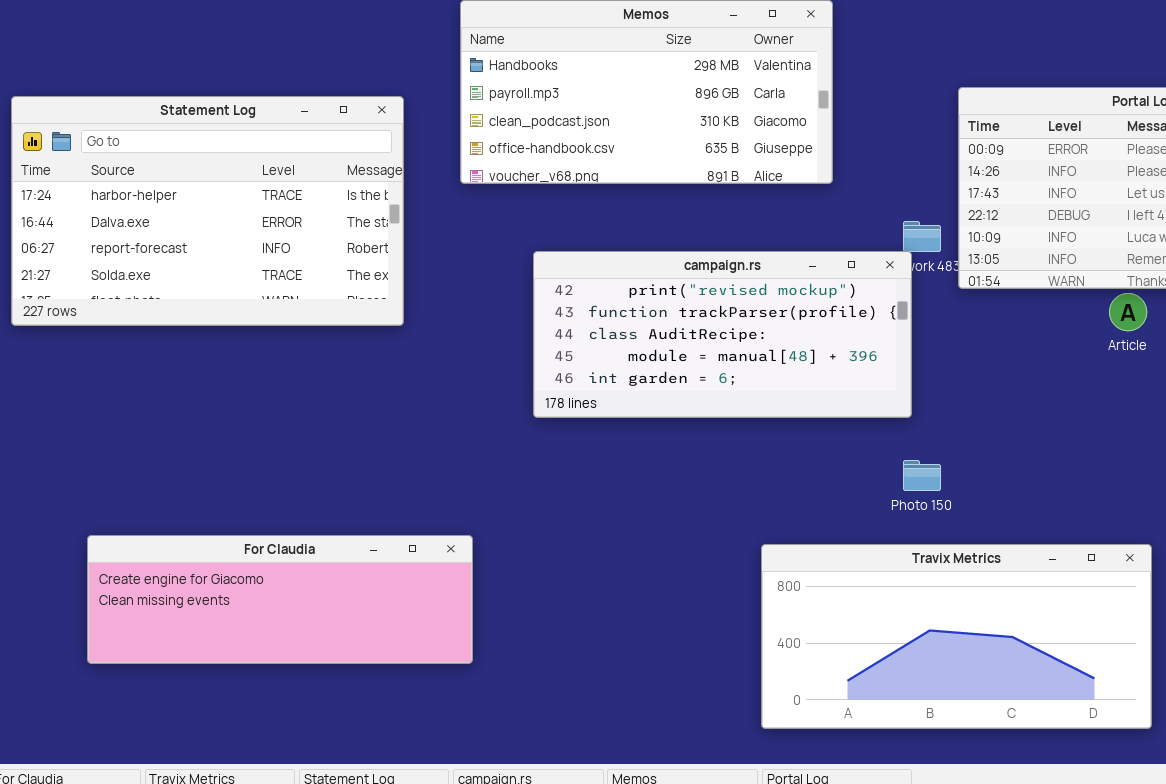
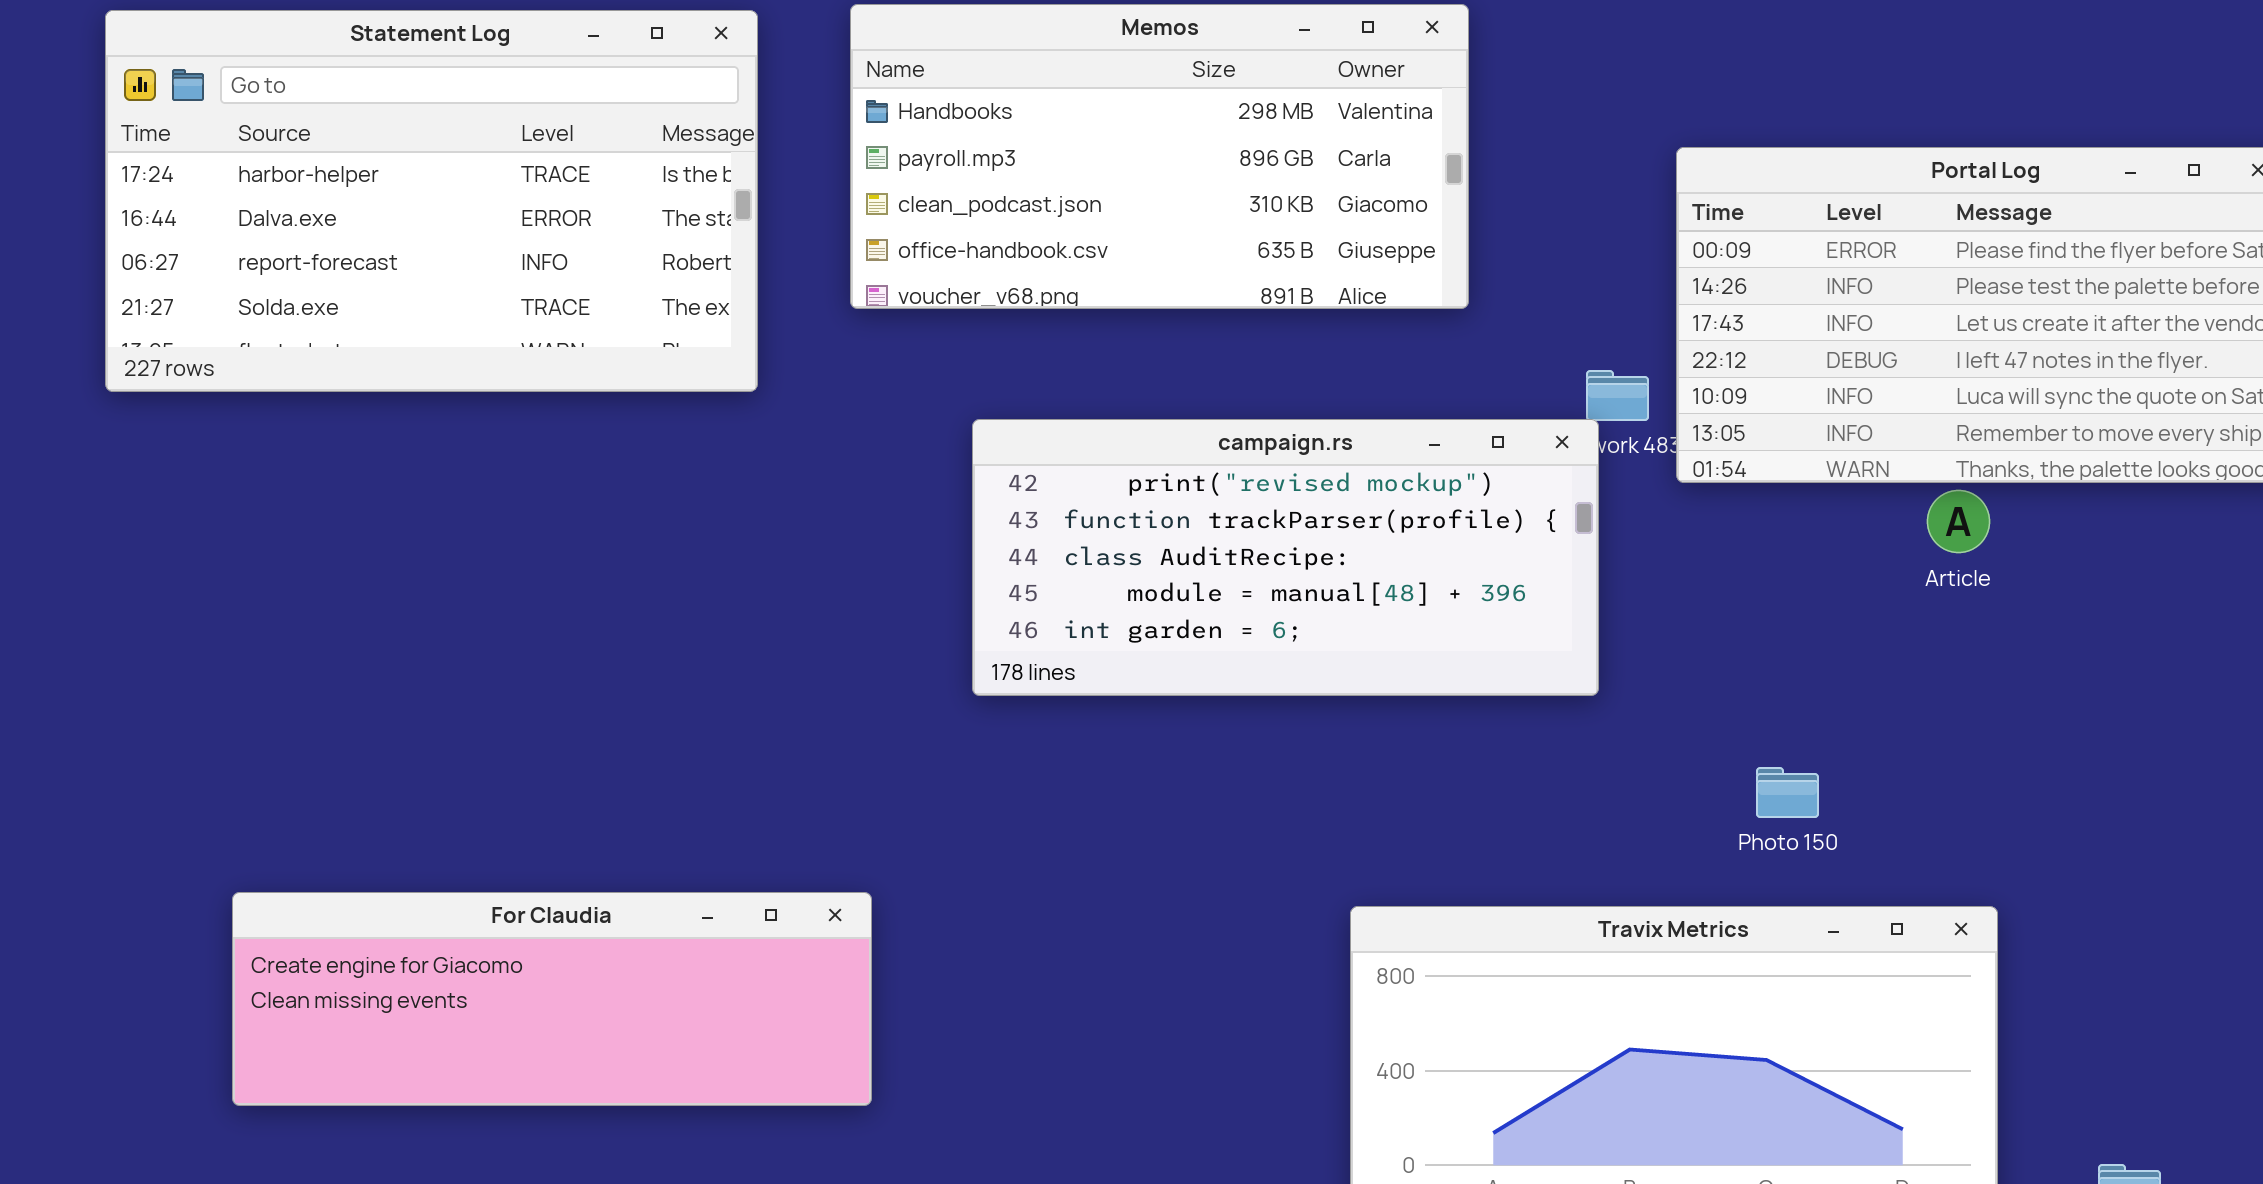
Statement Log: [11,96,404,326] -> [105,10,758,392], moved
Photo 150: [903,460,941,491] -> [1756,767,1819,818], moved

